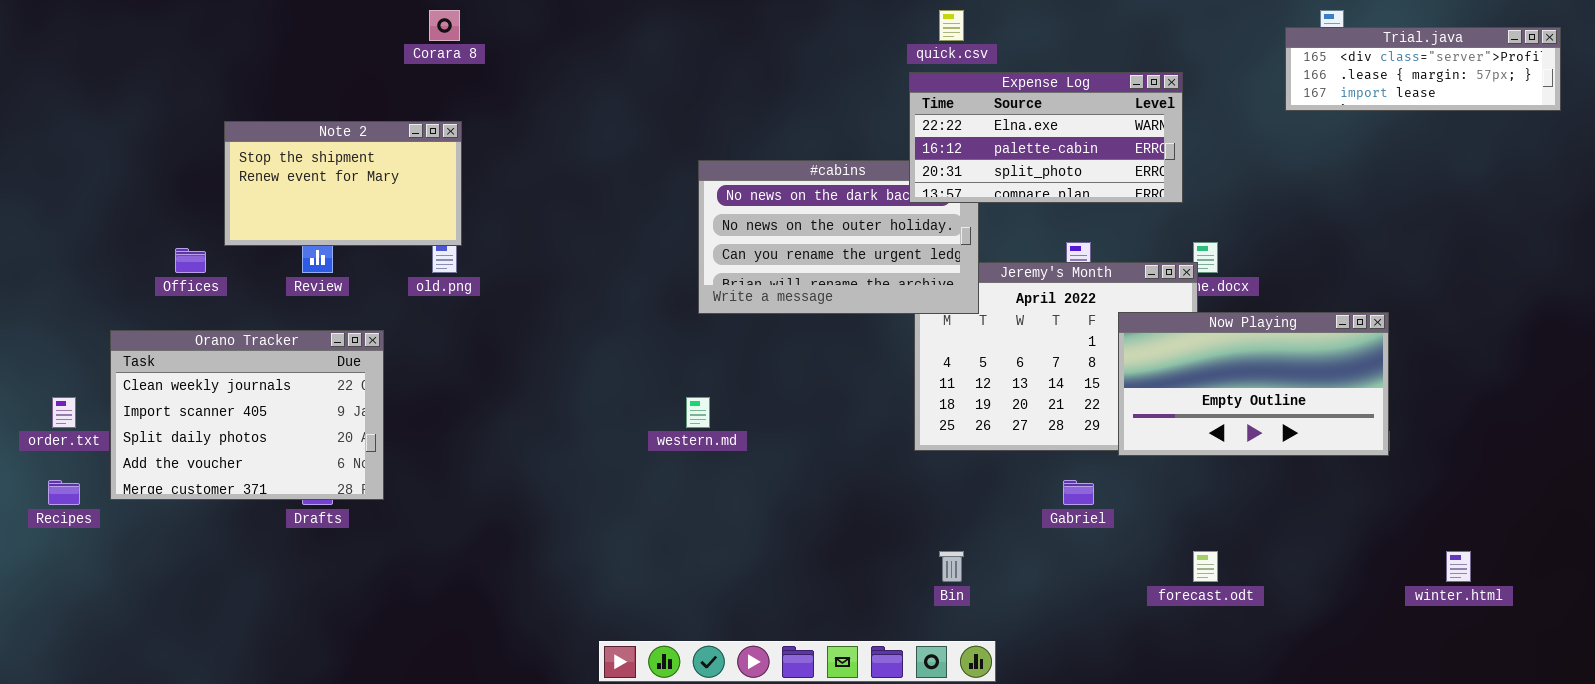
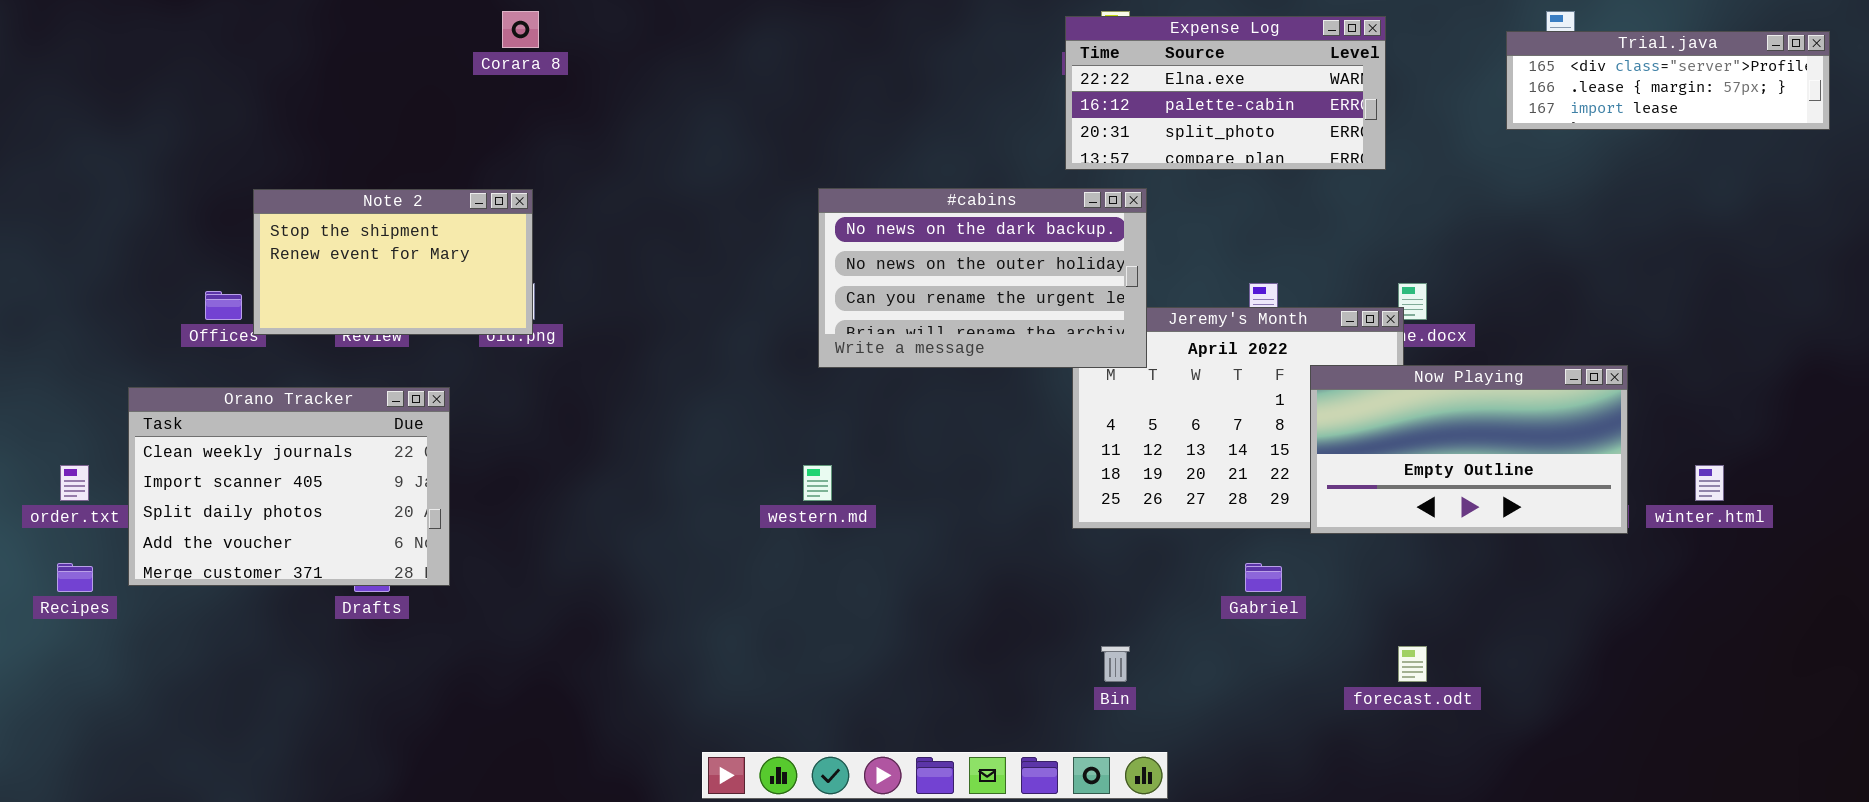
Expense Log: [909,72,1183,203] -> [1065,16,1386,170], moved
Note 2: [224,121,462,246] -> [253,189,533,335], moved
winter.html: [1446,551,1471,582] -> [1695,465,1724,501], moved

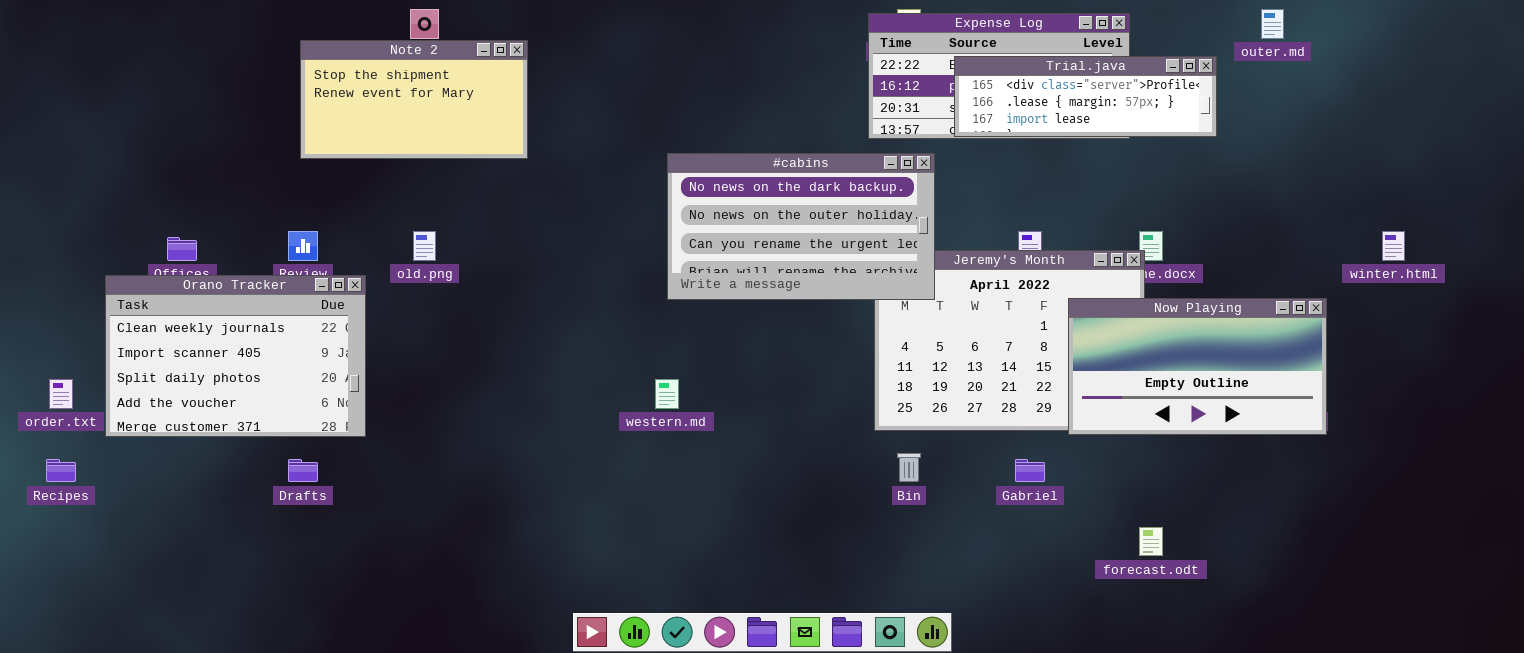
Trial.java: [1506,31,1830,130] -> [954,56,1217,137], moved
Note 2: [253,189,533,335] -> [300,40,528,159], moved
Orano Tracker: [128,387,450,586] -> [105,275,366,437], moved
winter.html: [1695,465,1724,501] -> [1382,231,1405,261], moved
Bin: [1101,646,1130,682] -> [897,453,921,482], moved

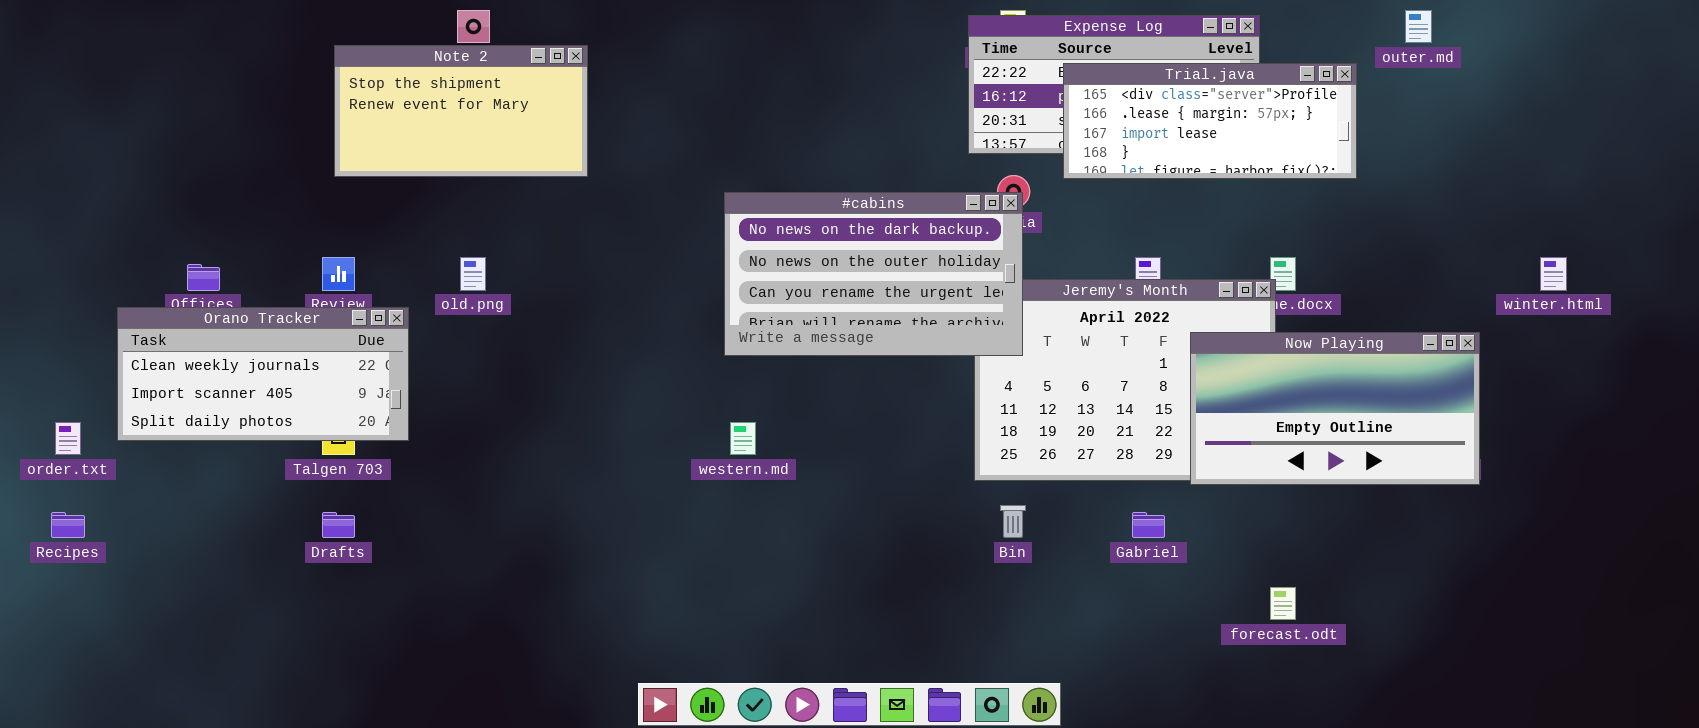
Trial.java: [954,56,1217,137] -> [1063,63,1357,179], resized
#cabins: [667,153,935,300] -> [724,192,1023,356], moved
Orano Tracker: [105,275,366,437] -> [117,307,409,441], resized

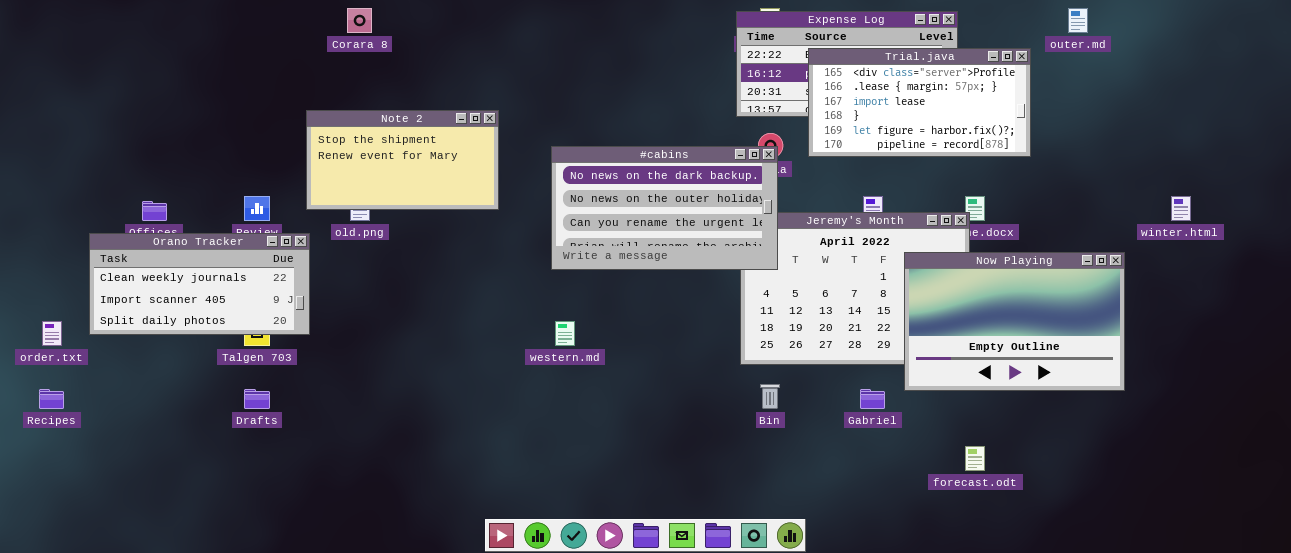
Note 2: [334,45,588,177] -> [306,110,499,210], moved
Trial.java: [1063,63,1357,179] -> [808,48,1031,157], resized
Now Playing: [1190,332,1480,485] -> [904,252,1125,391], resized

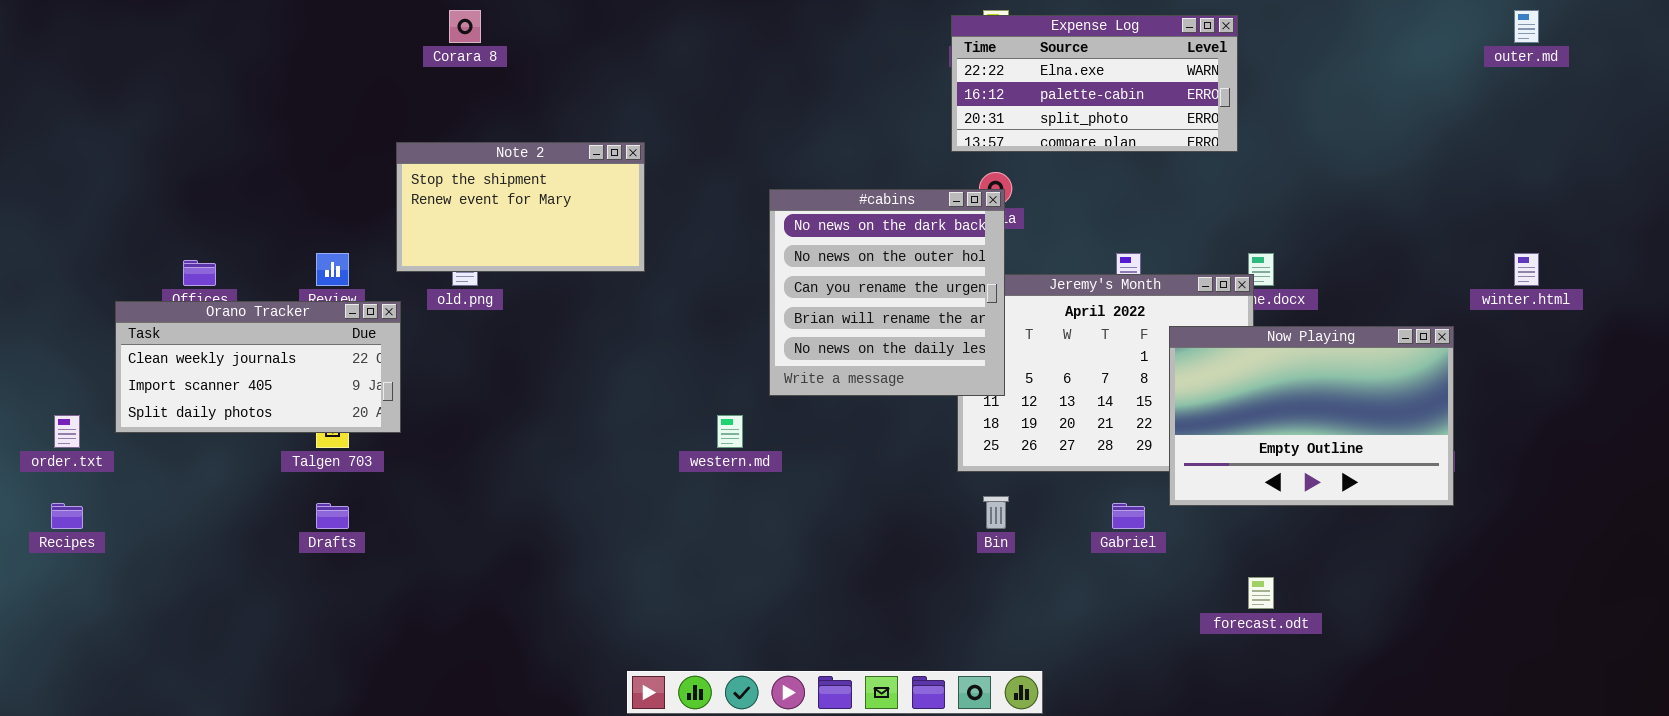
outer.md: [1068,8,1088,33] -> [1514,10,1539,43], moved
Trial.java: [808,48,1031,157] -> none, closed
#cabins: [551,146,778,270] -> [769,189,1005,396], resized

